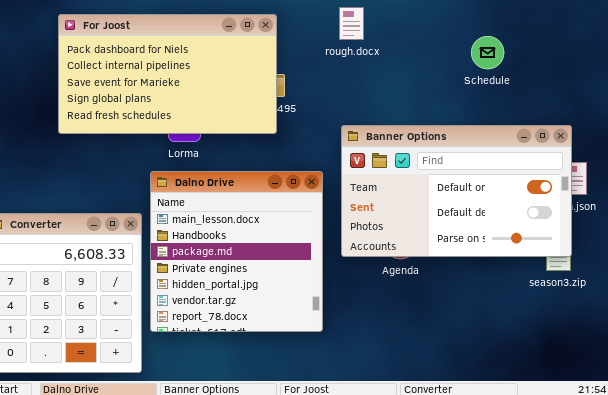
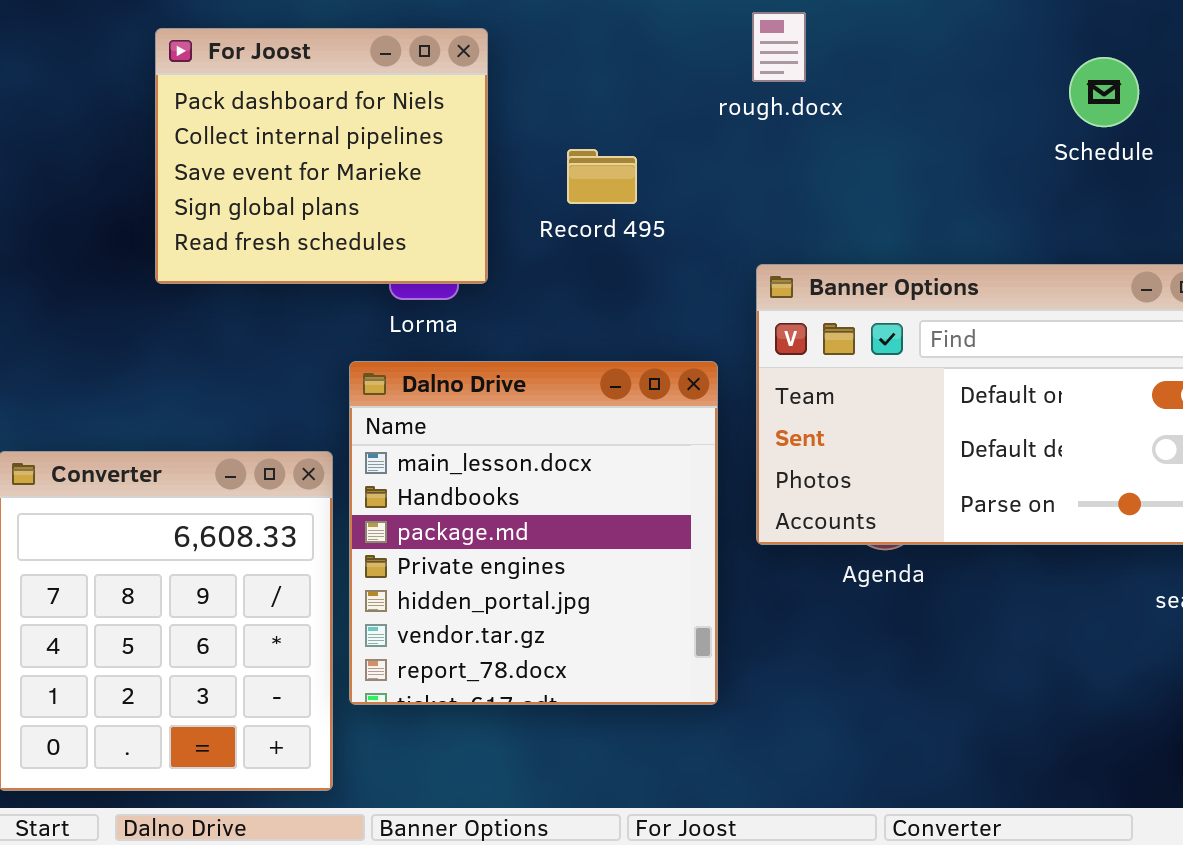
For Joost: [58,14,277,134] -> [155,28,488,284], resized
Schedule: [471,36,504,69] -> [1069,57,1139,127], moved

